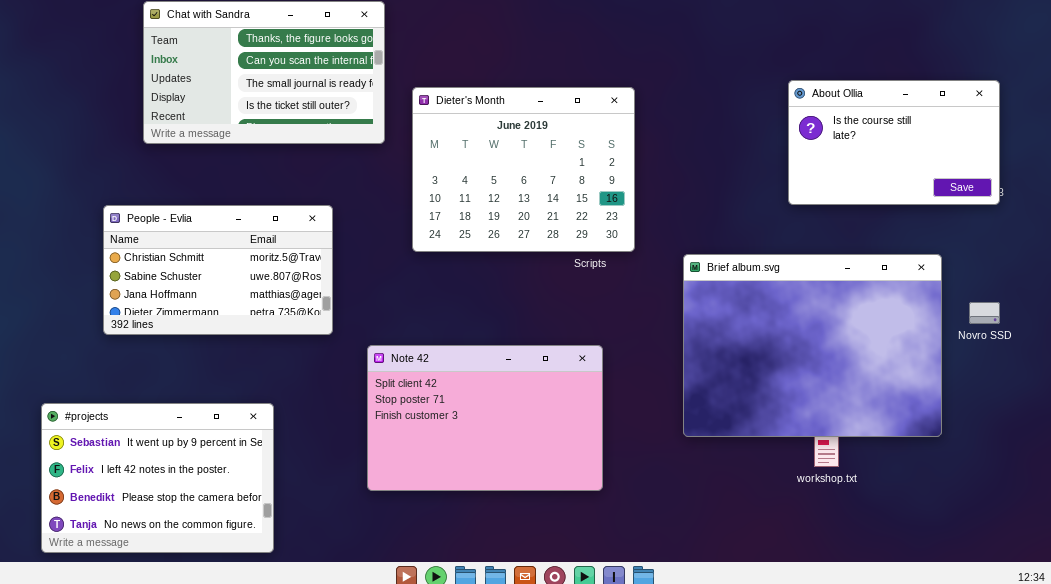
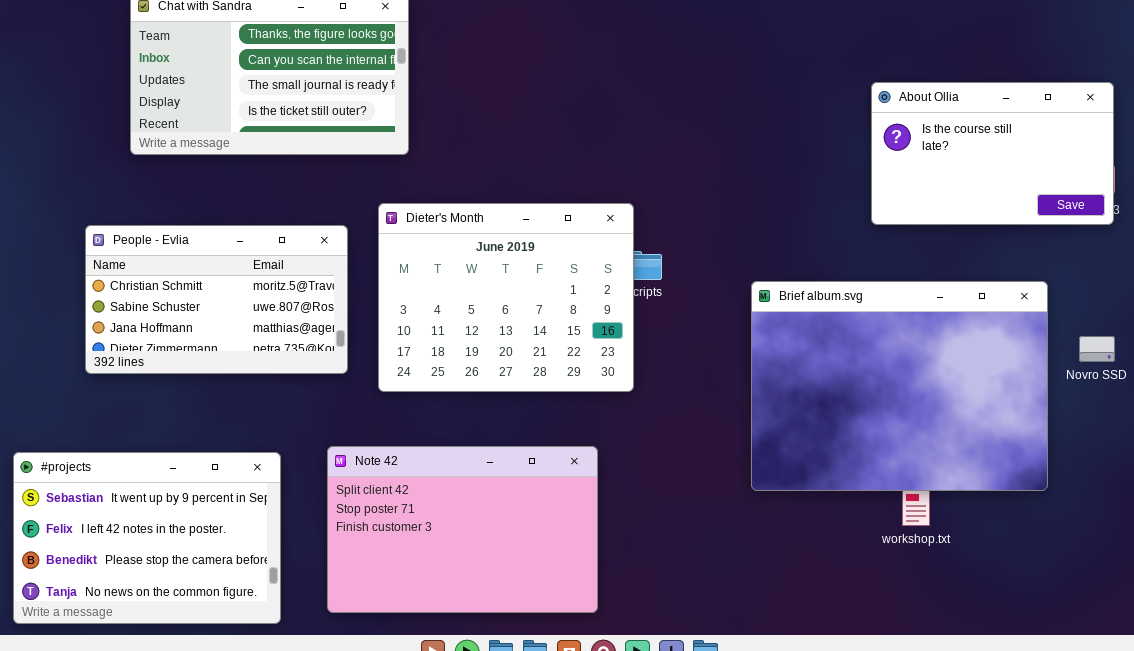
Dieter's Month: [412,87,635,252] -> [378,203,634,392], moved
Note 42: [367,345,603,491] -> [327,446,598,613], moved

